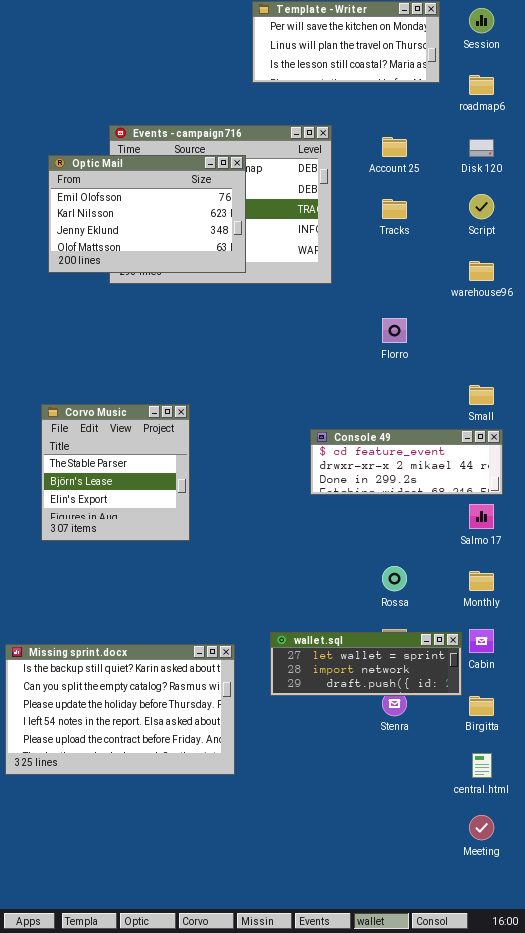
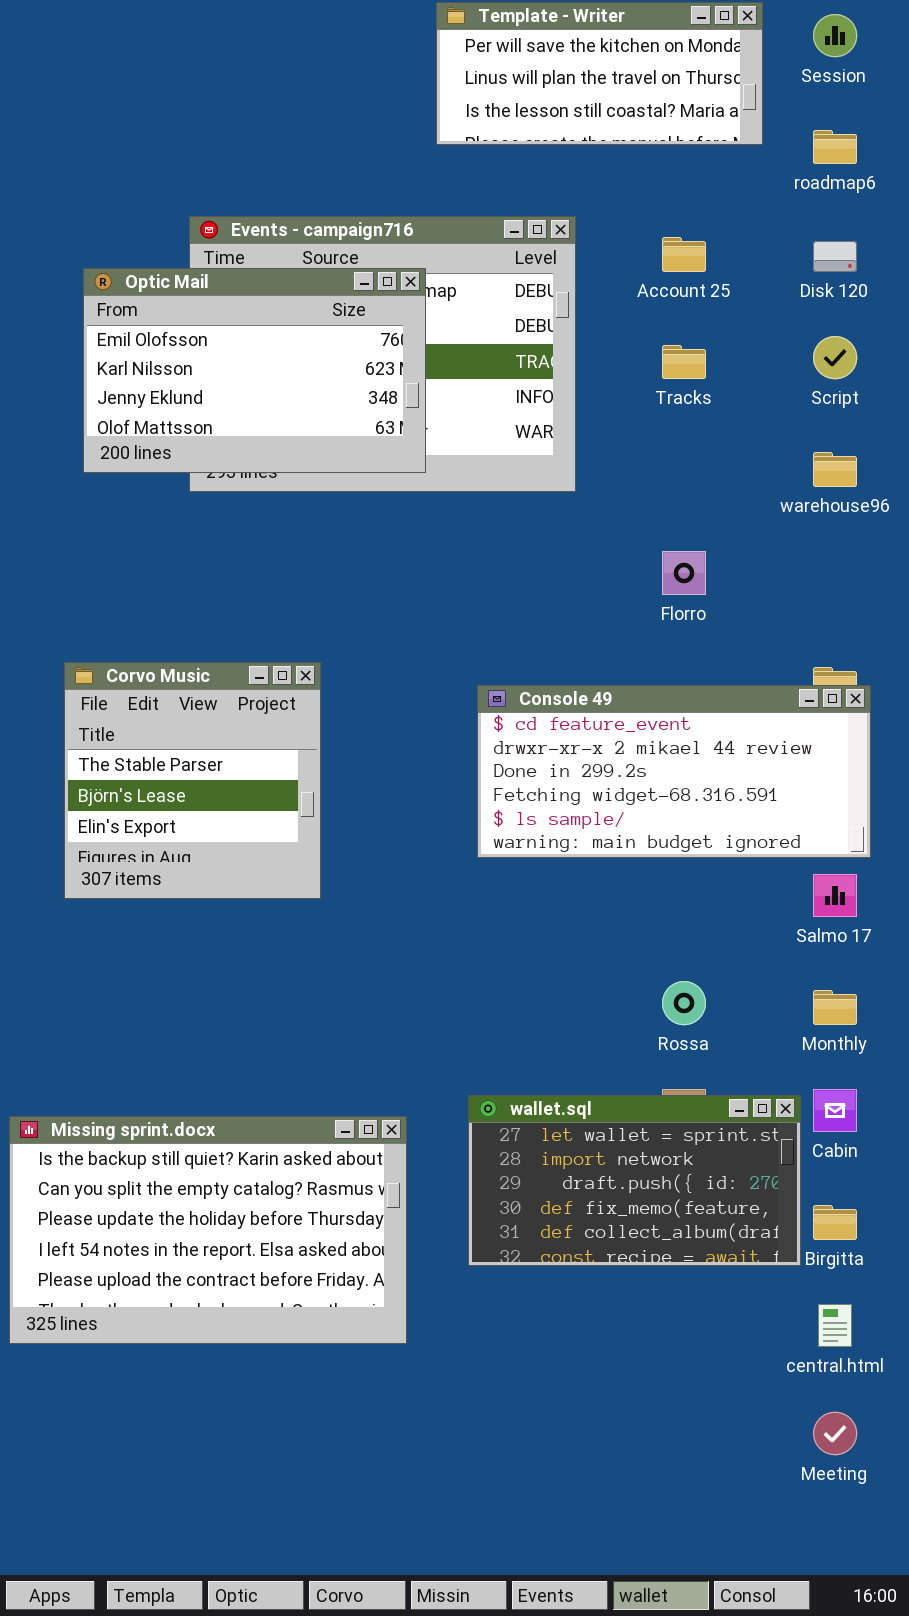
Corvo Music: [41,404,190,541] -> [64,662,321,899], moved
Console 49: [310,429,503,495] -> [477,685,871,858], resized
wallet.sql: [270,632,462,696] -> [468,1095,801,1266], resized

